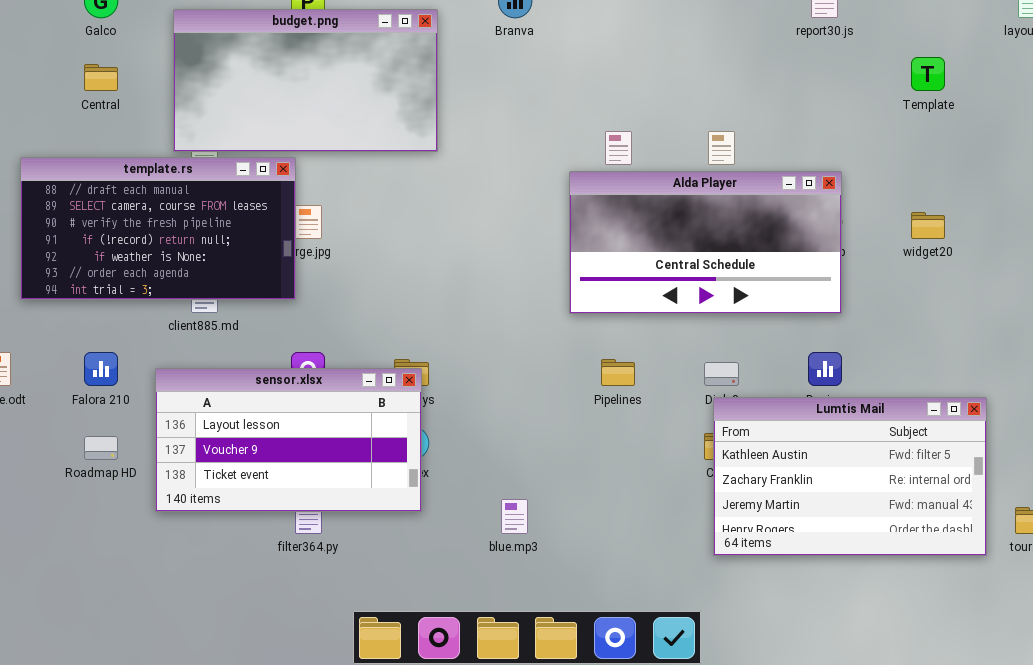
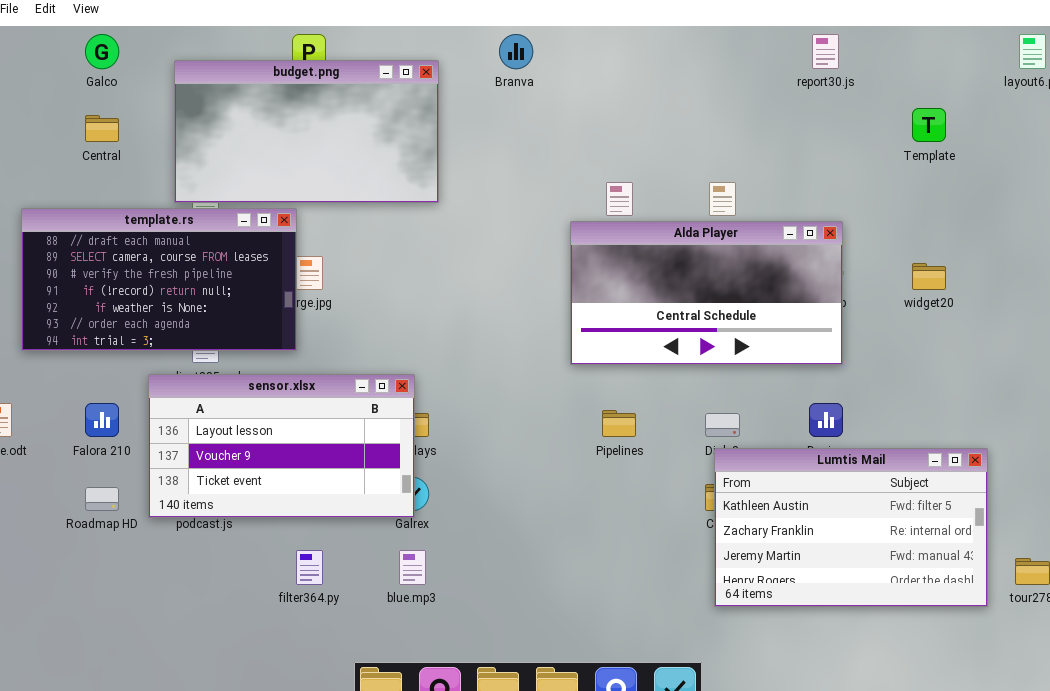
sensor.xlsx: [155,368,422,512] -> [148,374,415,518], moved
blue.mp3: [501,499,528,534] -> [399,550,426,585], moved

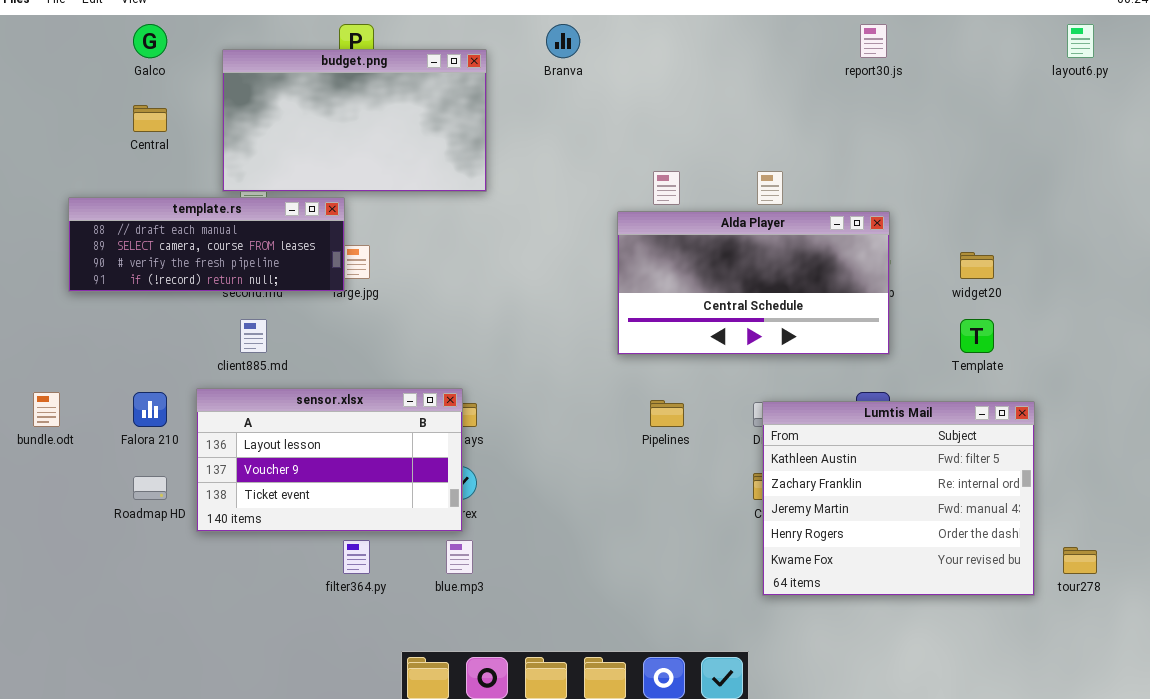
Template: [912,108,946,142] -> [960,319,994,353], moved
template.rs: [21,208,297,351] -> [68,197,345,292], resized
sensor.xlsx: [148,374,415,518] -> [196,388,463,532], moved
Lumtis Mail: [714,448,988,607] -> [762,401,1035,596], resized

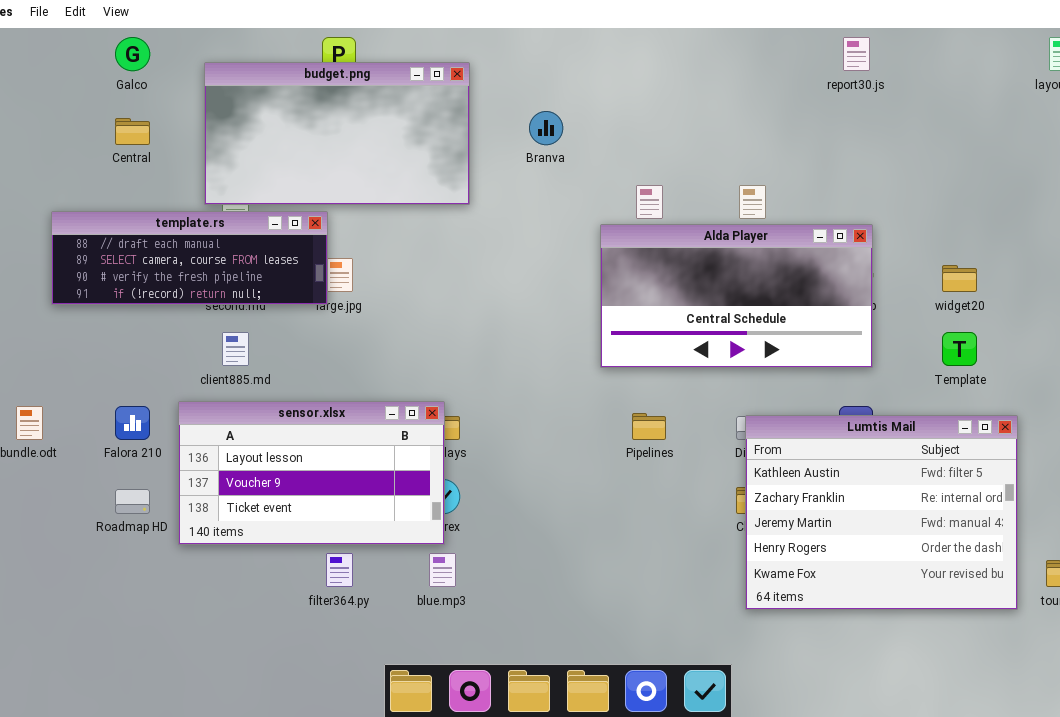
Branva: [546,24,580,58] -> [529,111,563,145], moved

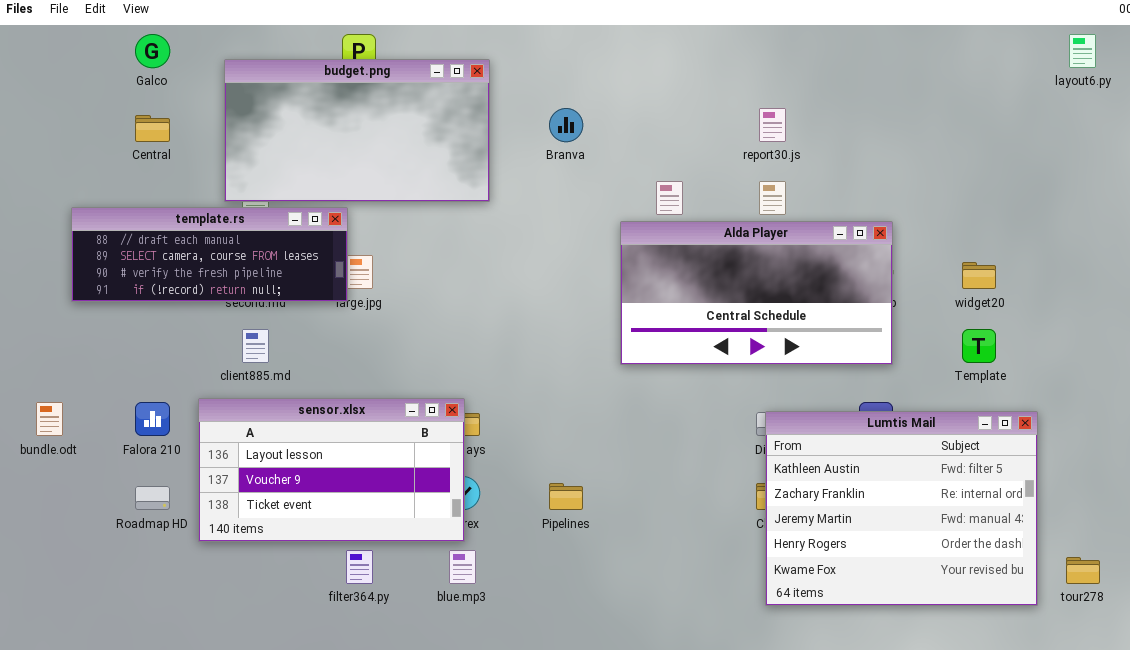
report30.js: [843,37,870,71] -> [759,108,786,142], moved
Pipelines: [632,413,666,440] -> [549,483,583,510], moved

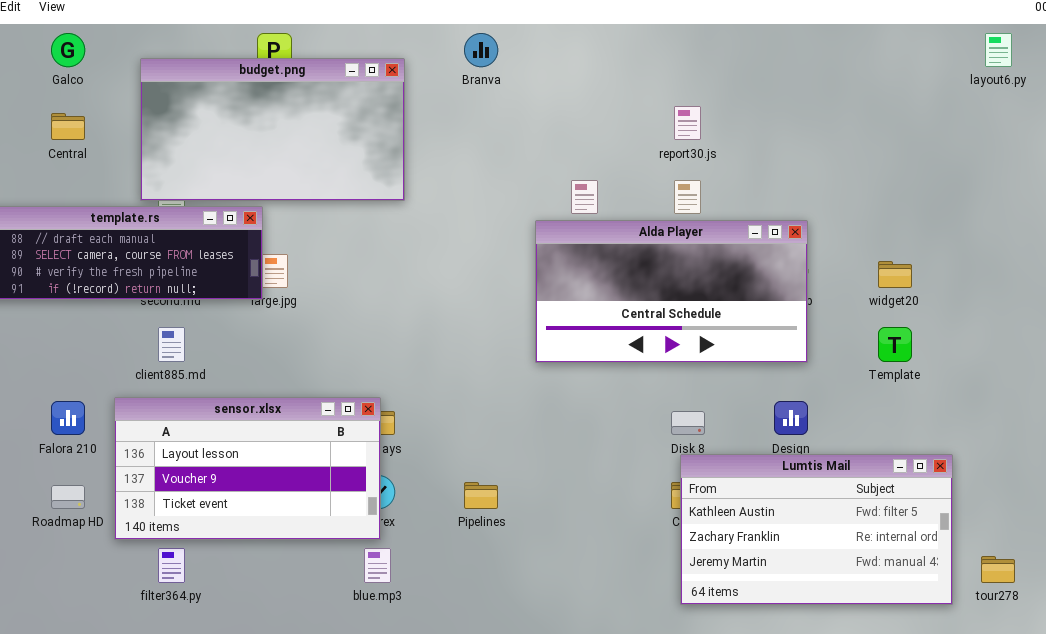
Branva: [549,108,583,142] -> [464,33,498,67], moved
Lumtis Mail: [765,411,1038,606] -> [680,454,953,605], resized
filter364.py: [346,550,373,584] -> [158,548,185,583], moved

